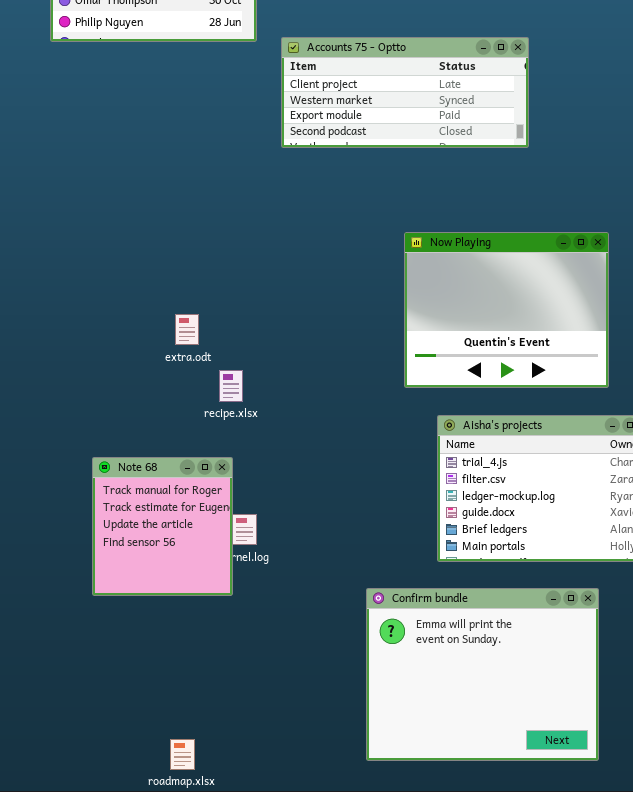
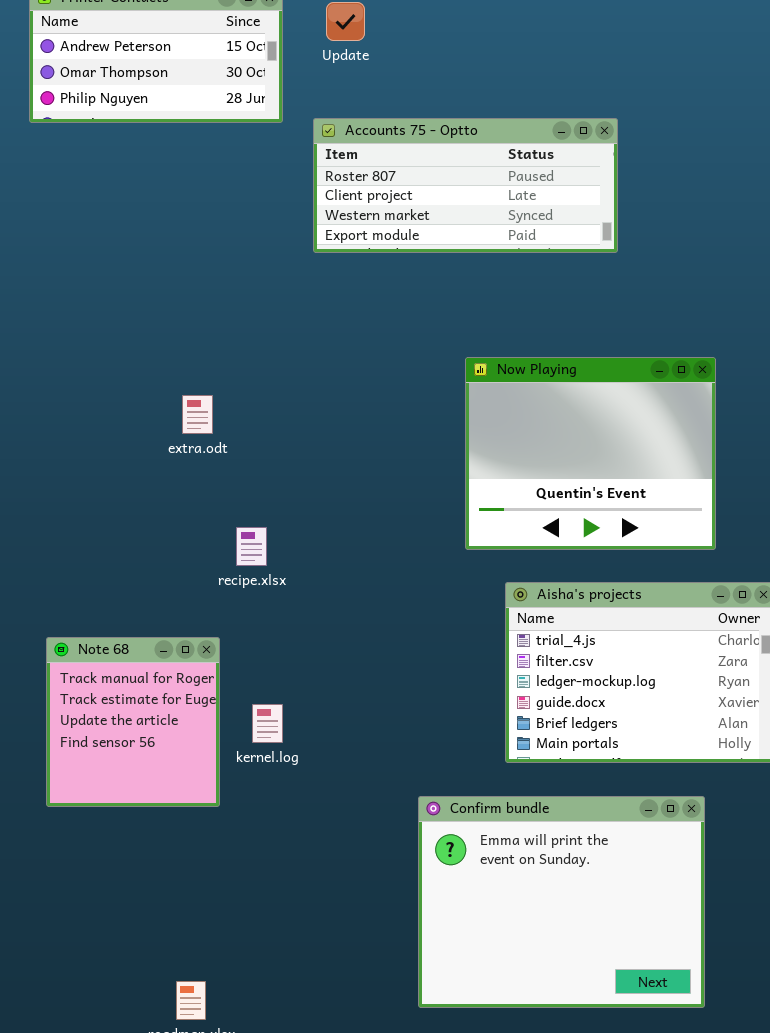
Accounts 75 - Optto: [281,37,529,148] -> [313,118,618,253], scrolled up 1 row
extra.odt: [175,314,199,345] -> [182,395,213,434], moved
Note 68: [92,457,233,596] -> [46,637,220,807], moved

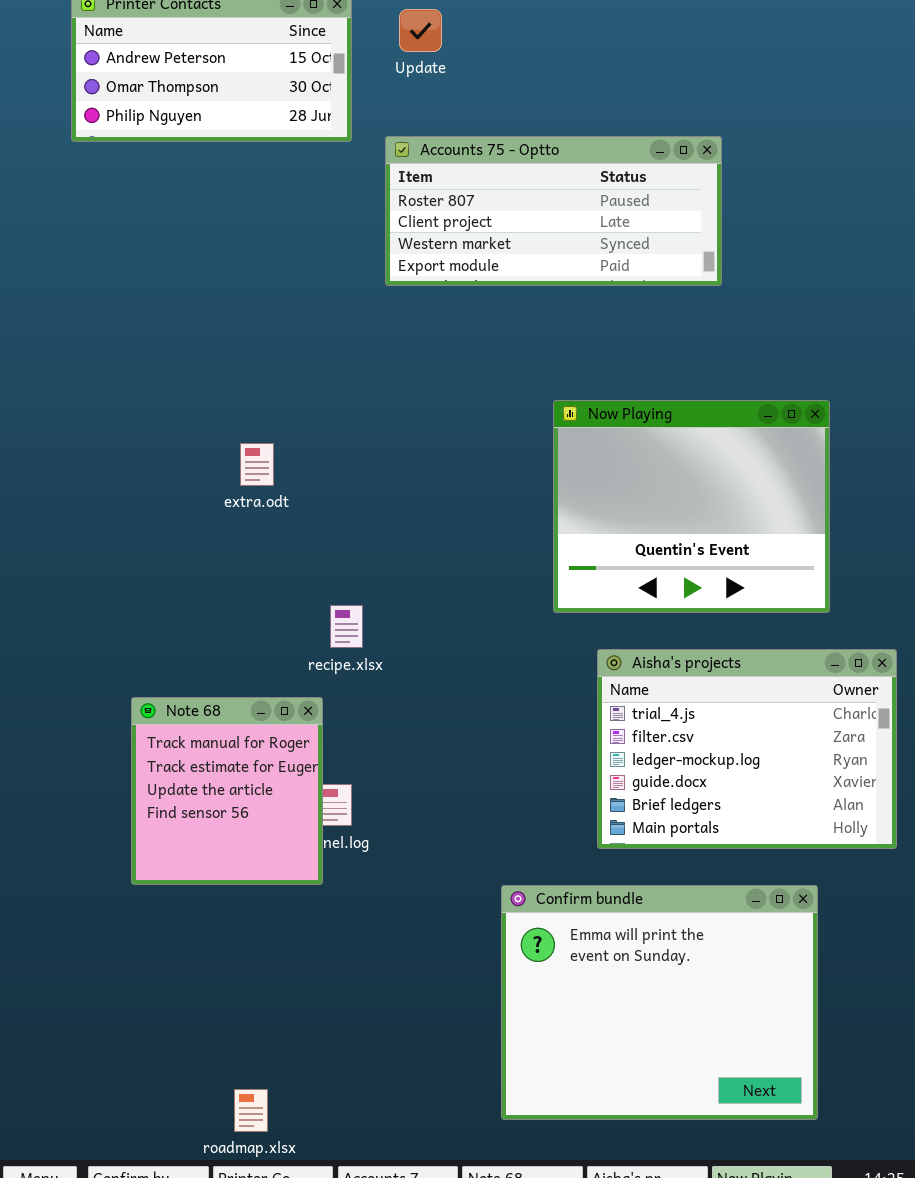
recipe.xlsx: [236,527,267,566] -> [330,605,363,648], moved
Note 68: [46,637,220,807] -> [131,697,323,885], moved

